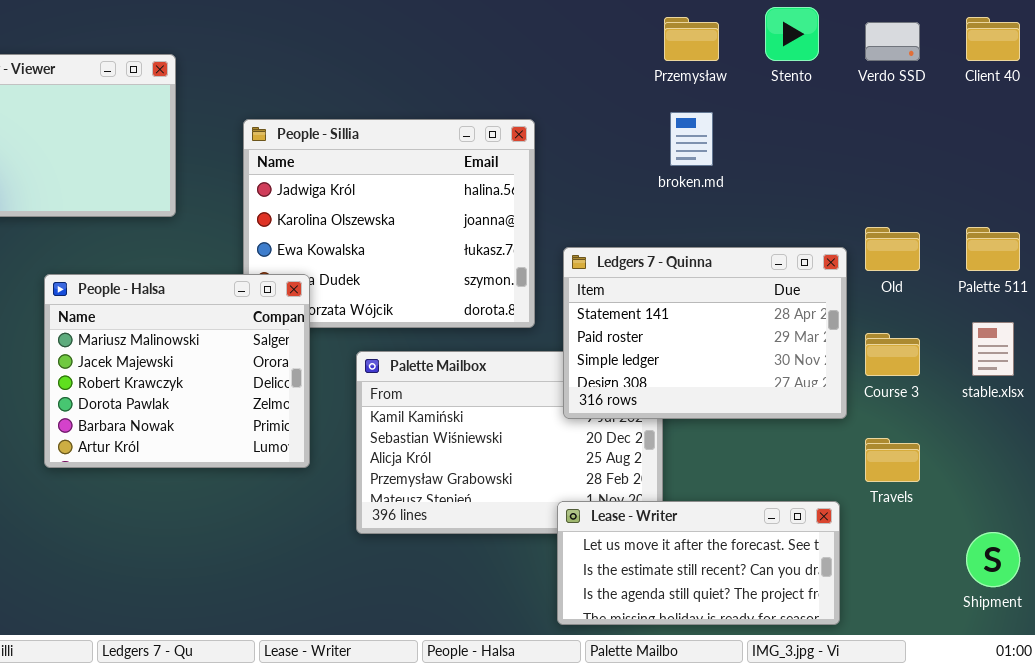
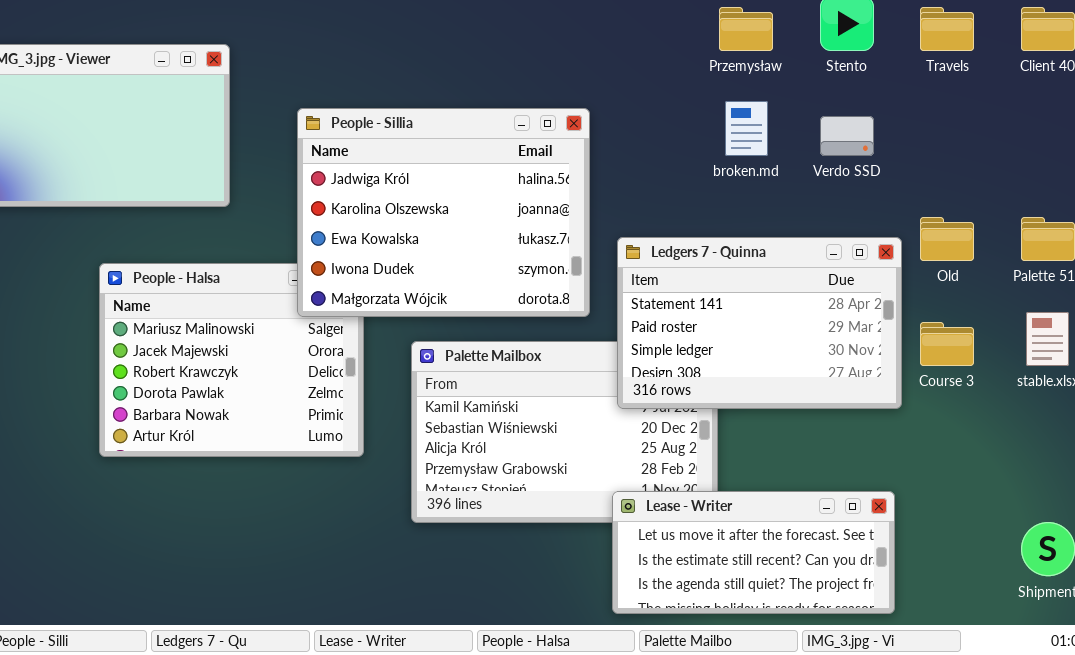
Verdo SSD: [865,22,920,61] -> [820,116,874,156], moved
People - Sillia: [243,119,535,328] -> [297,108,590,317], raised
Travels: [865,438,920,482] -> [920,7,974,51], moved

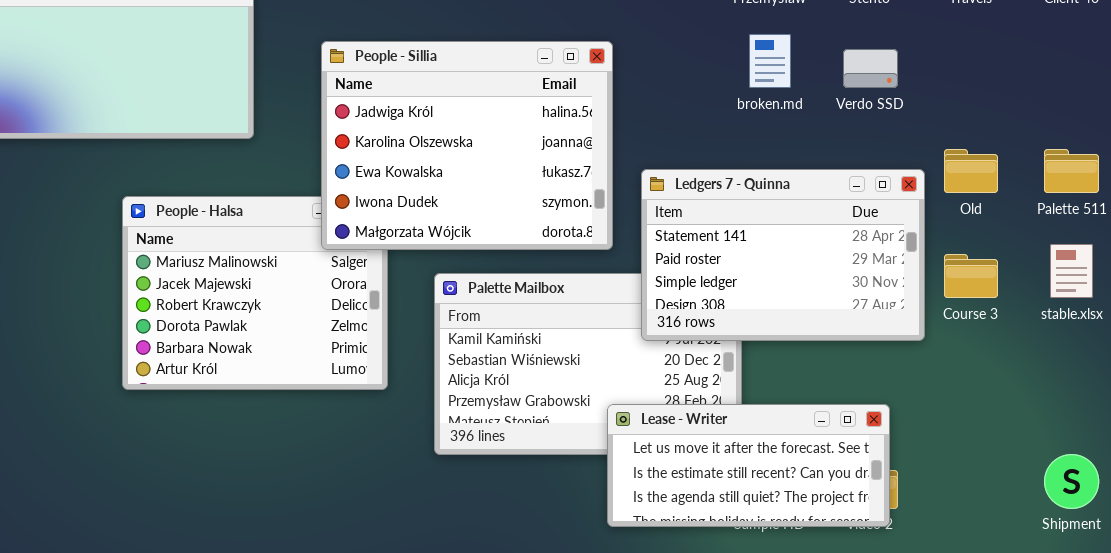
Lease - Writer: [612,491,895,614] -> [607,404,890,527], moved

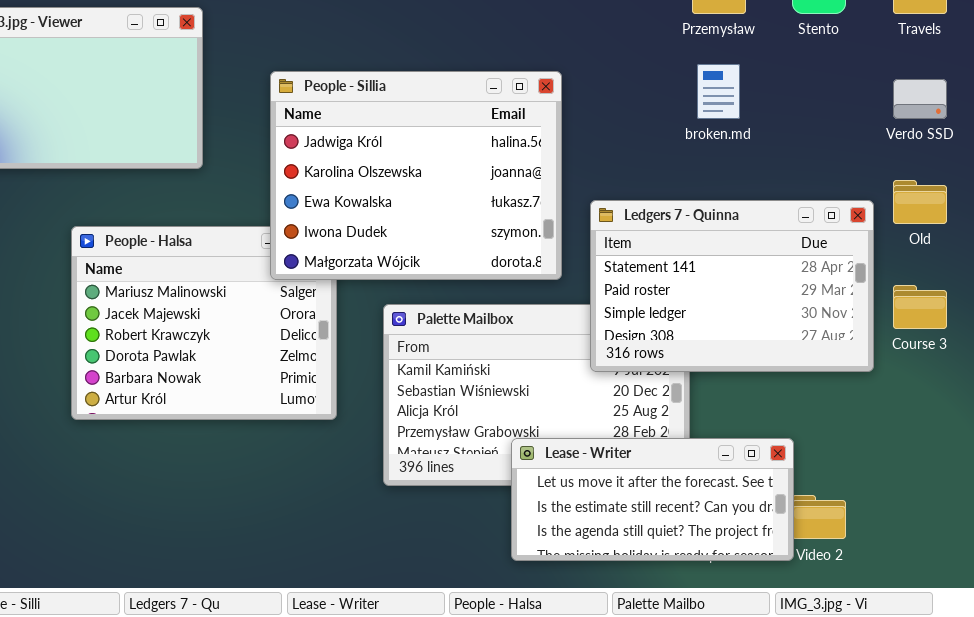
Verdo SSD: [843,49,898,88] -> [893,79,947,119], moved
Lease - Writer: [607,404,890,527] -> [511,438,794,561], moved

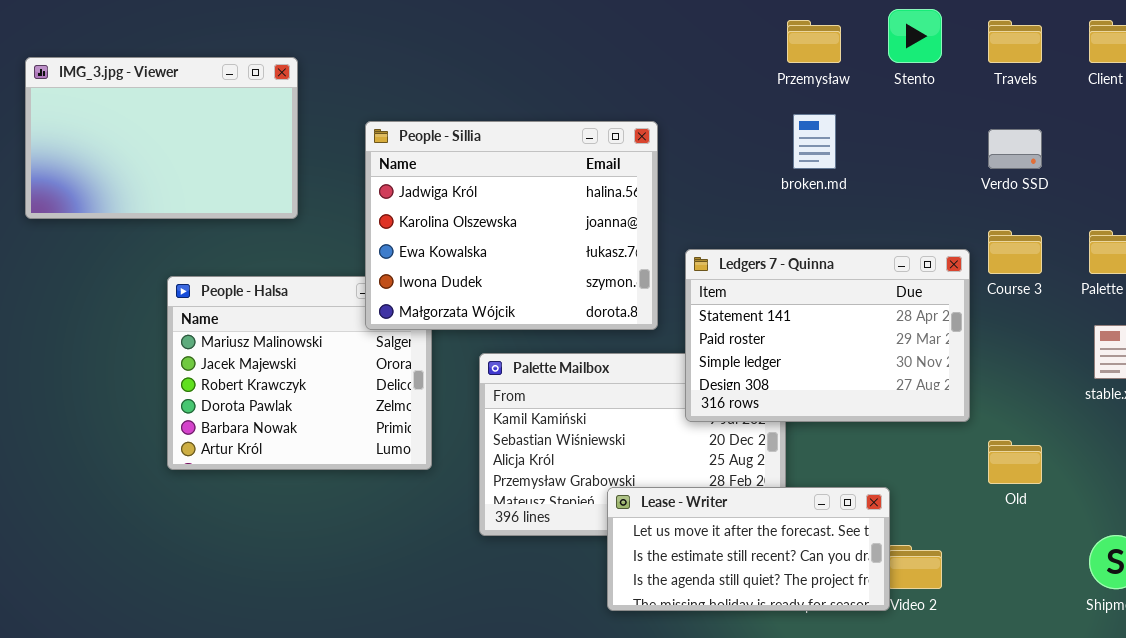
Old: [893,180,947,224] -> [988,440,1042,484], moved
Course 3: [893,285,947,329] -> [988,230,1042,274], moved

